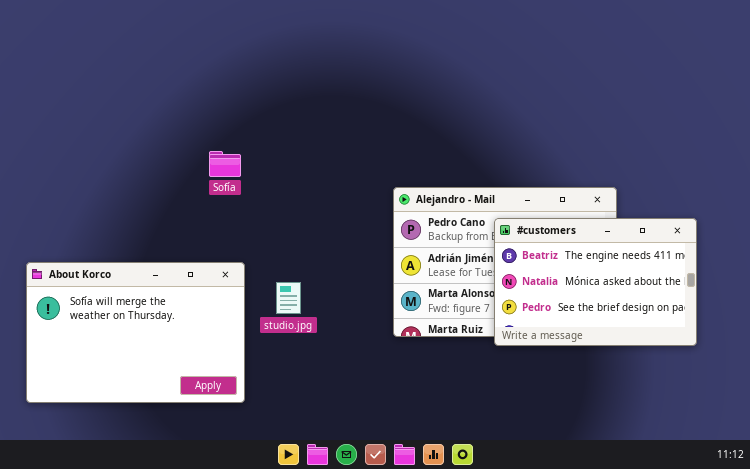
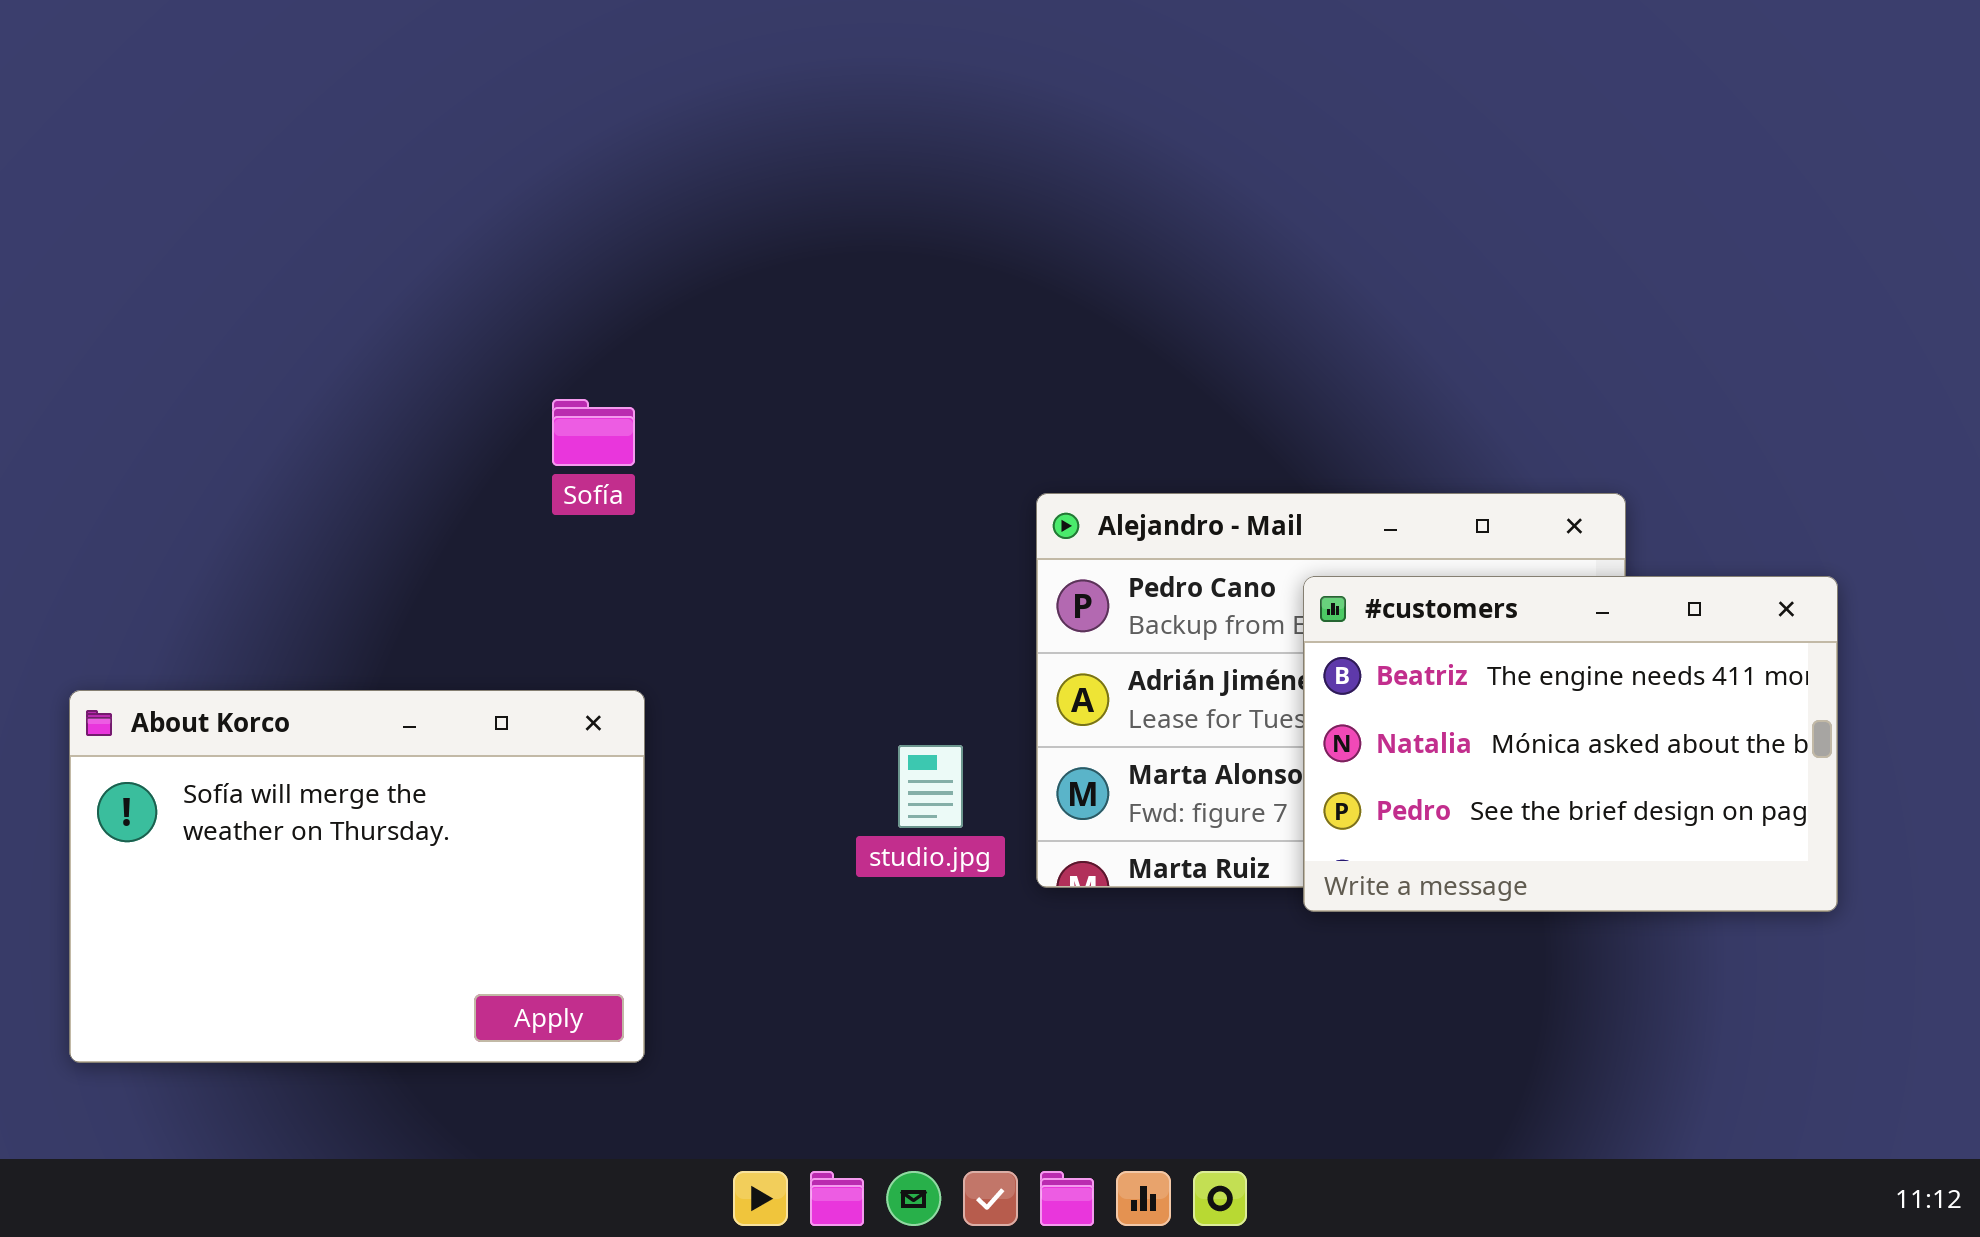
studio.jpg: [276,282,301,314] -> [898,745,963,828], moved

